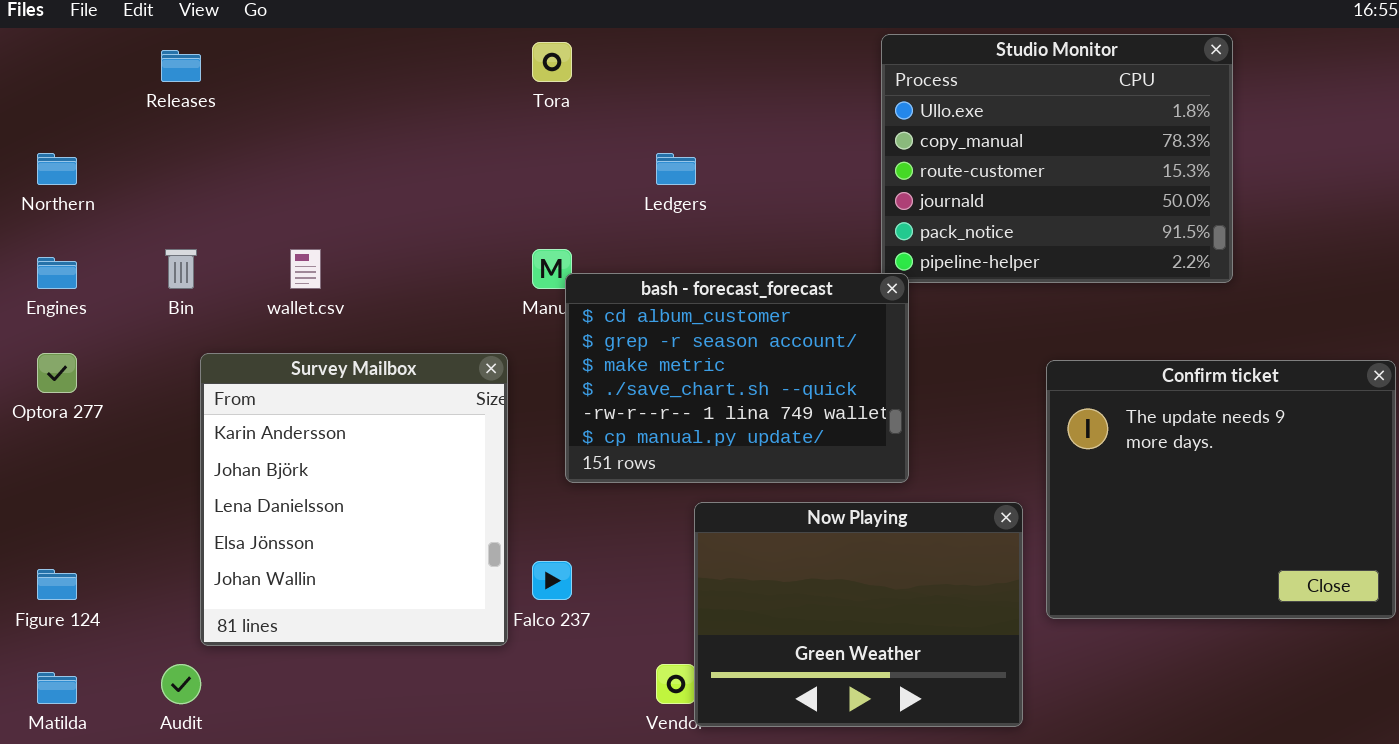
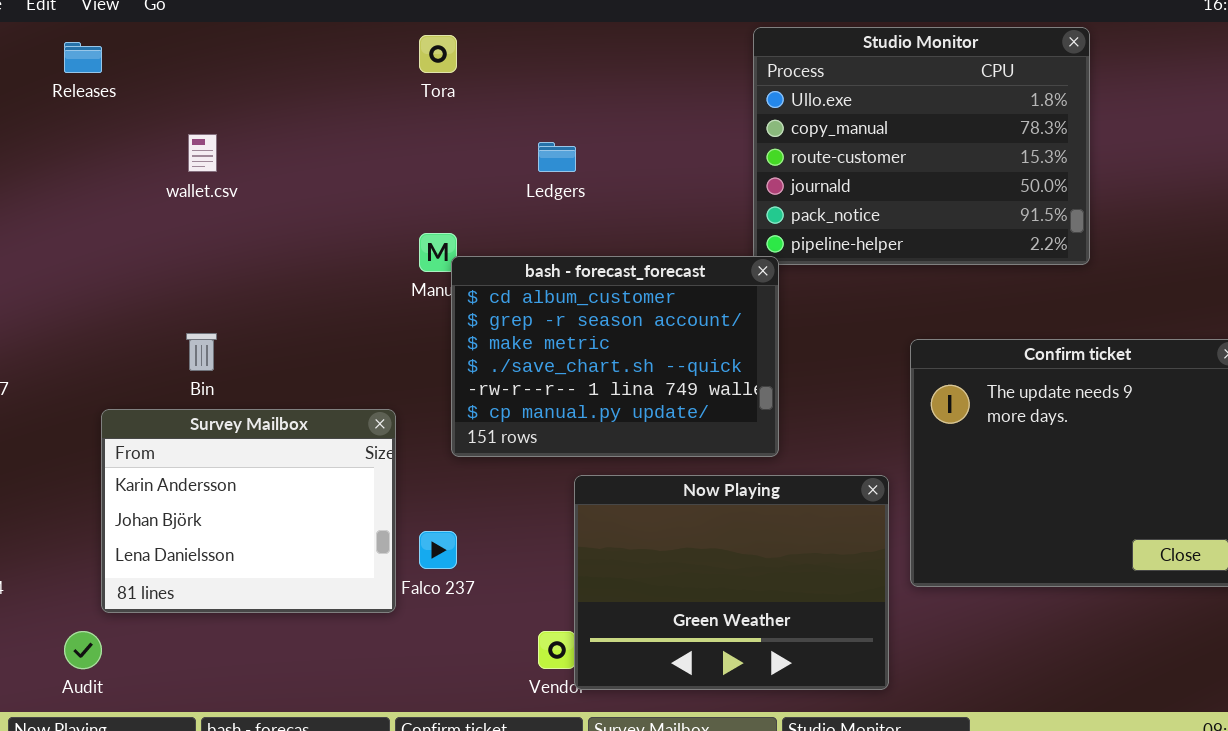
Bin: [165,249,197,289] -> [186,333,217,371], moved
wallet.csv: [290,249,321,289] -> [188,134,217,172], moved
Survey Mailbox: [200,353,508,646] -> [101,409,396,613], resized

